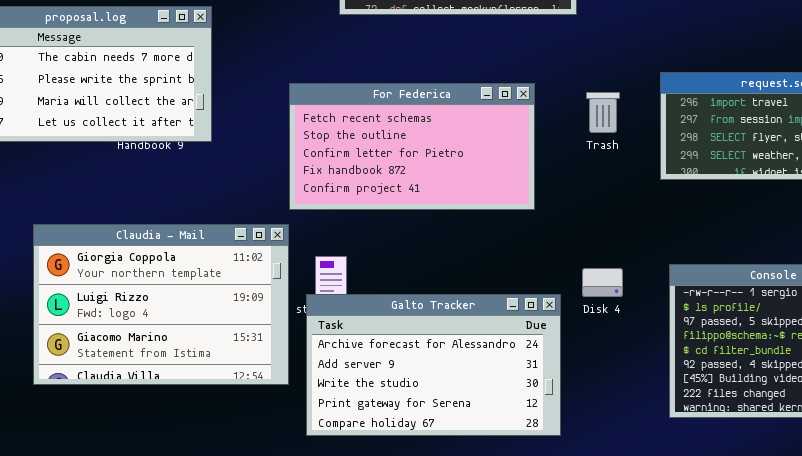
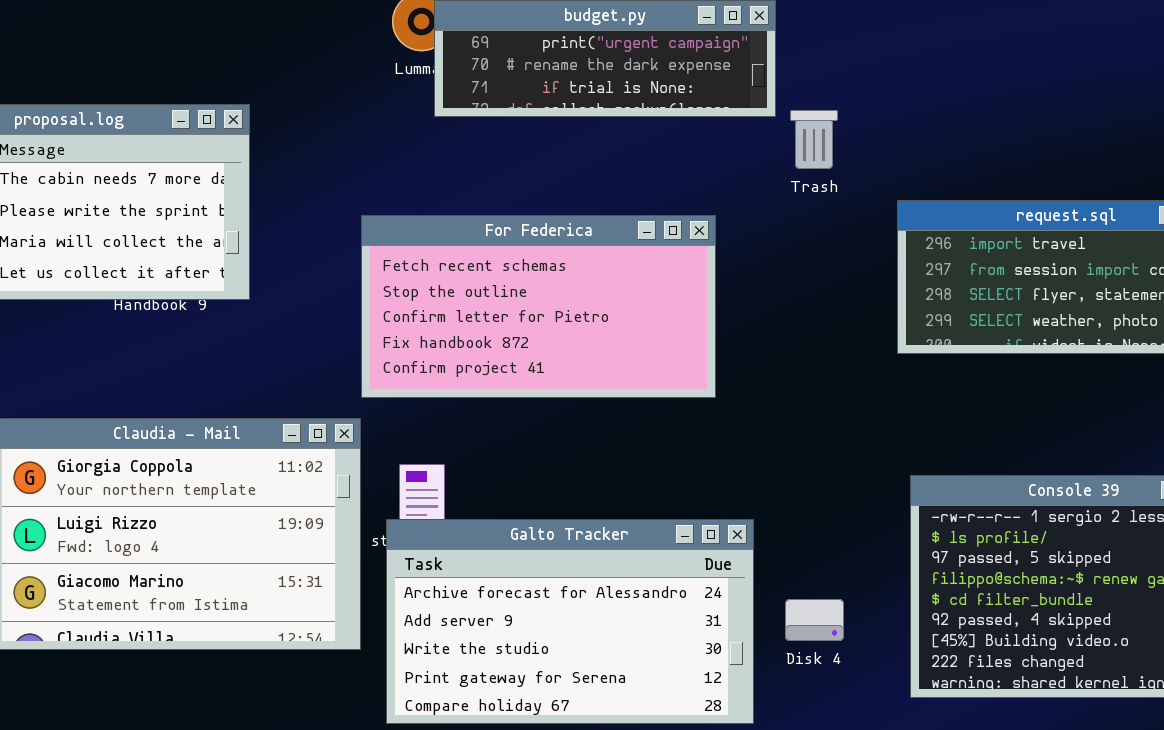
Trash: [586,92,620,133] -> [790,110,838,169], moved
Disk 4: [582,268,623,297] -> [785,599,844,641], moved

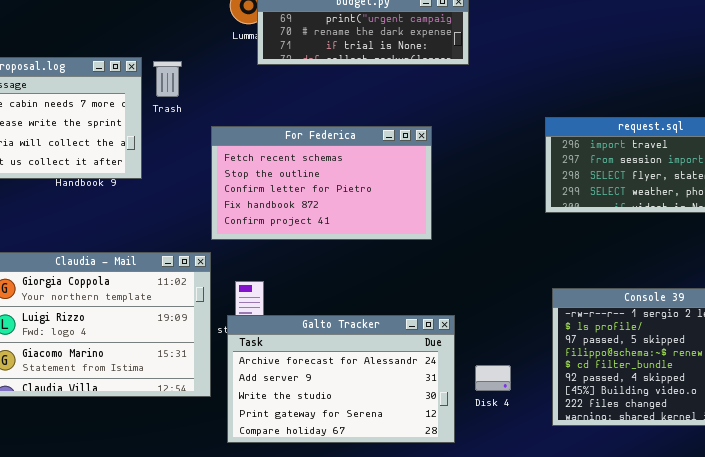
Trash: [790,110,838,169] -> [153,61,182,97], moved

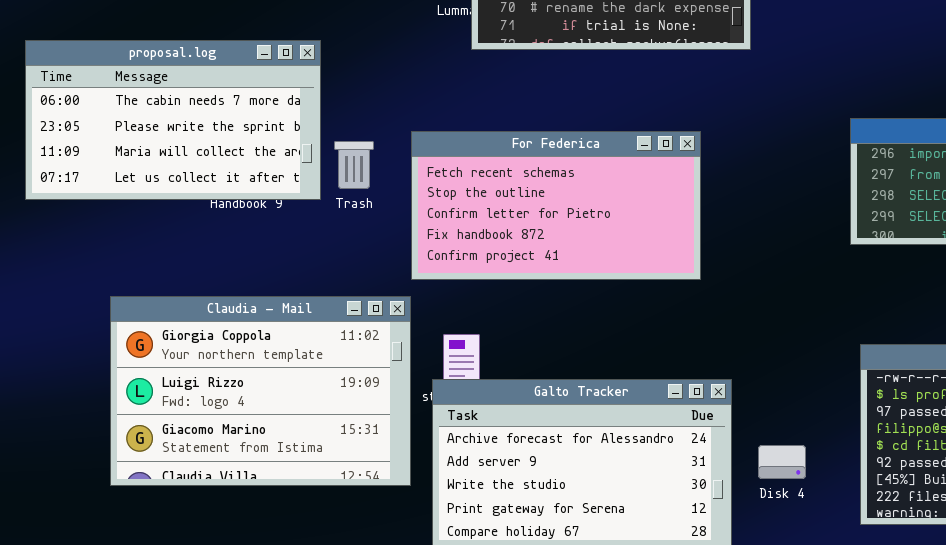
Trash: [153,61,182,97] -> [334,141,374,189], moved

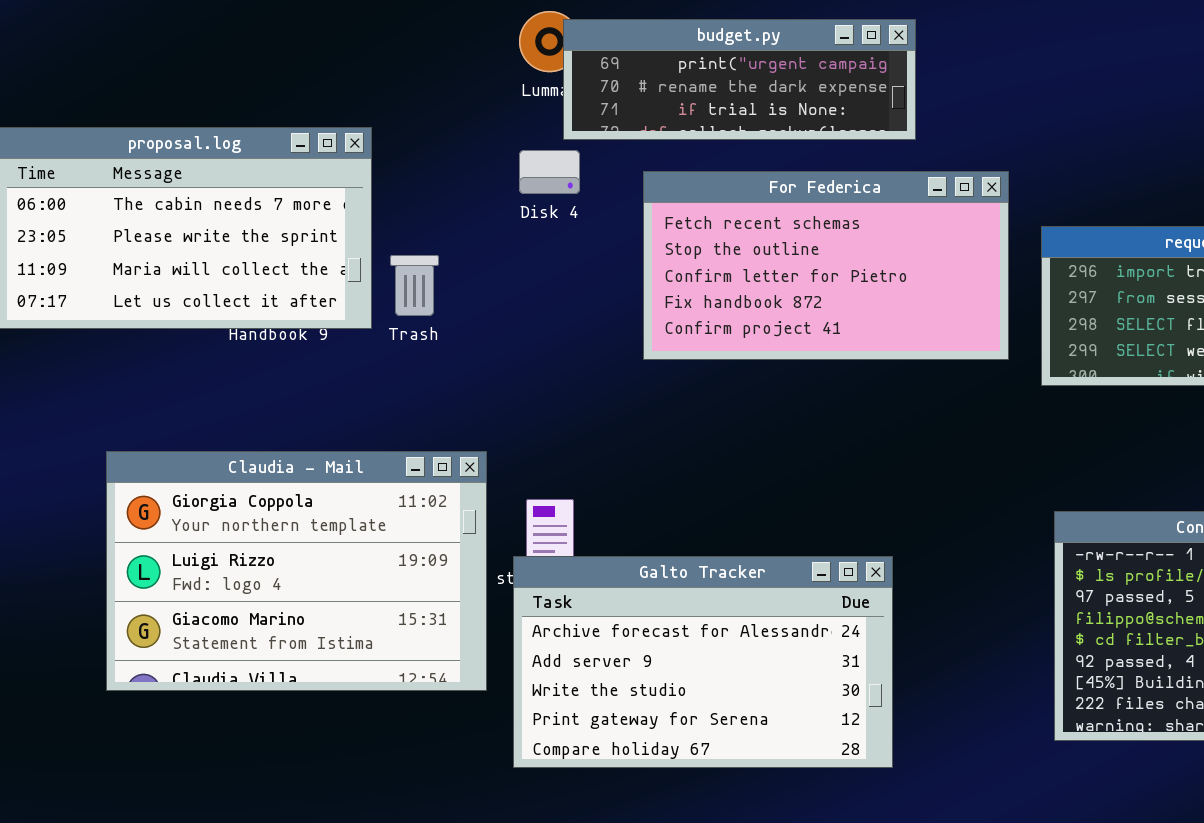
For Federica: [411,131,701,280] -> [643,171,1009,360], moved
Disk 4: [758,445,806,479] -> [519,150,580,194], moved

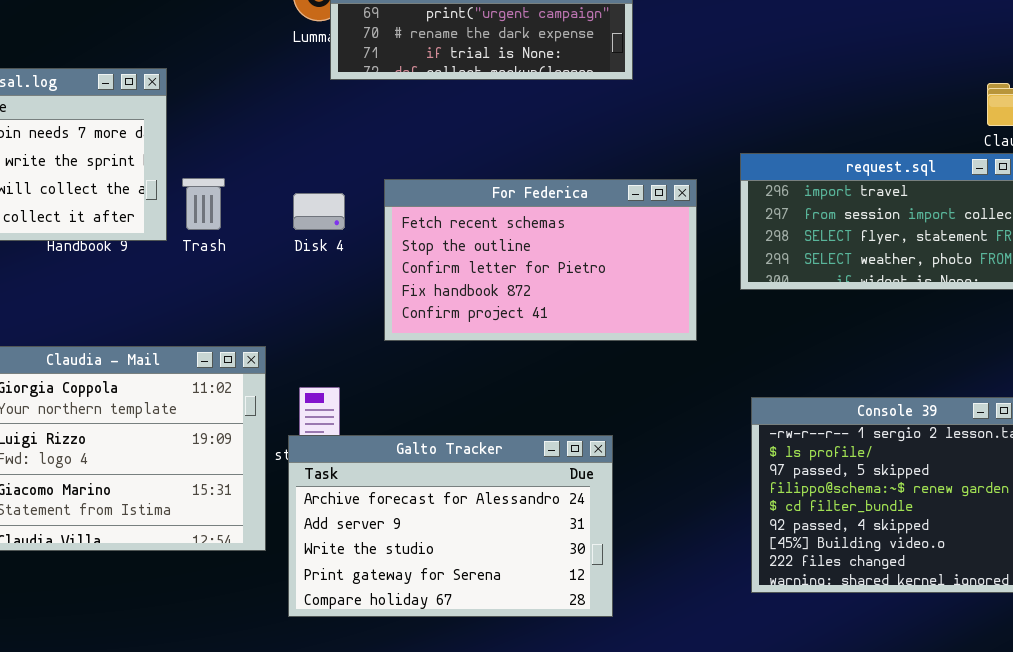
Disk 4: [519,150,580,194] -> [293,193,345,230], moved
For Federica: [643,171,1009,360] -> [384,179,697,341], moved

